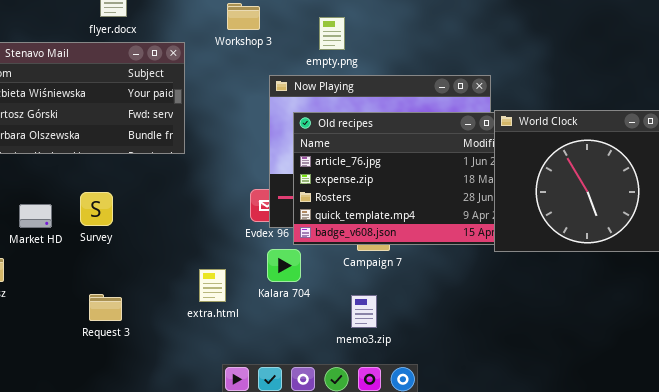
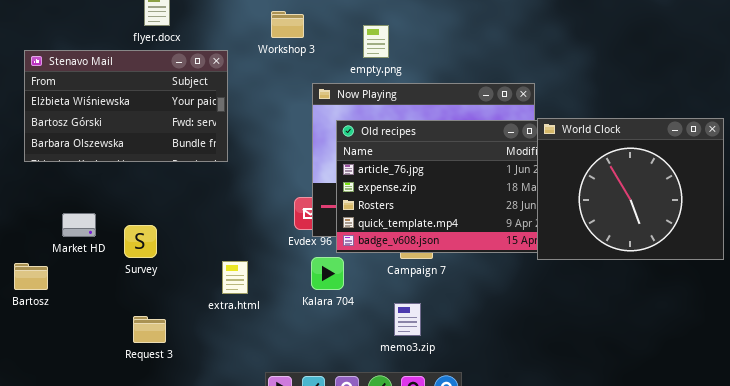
Survey: [80,192,113,226] -> [124,225,157,258], moved
extra.html: [199,269,226,302] -> [222,261,248,294], moved
Request 3: [89,294,122,321] -> [133,316,166,343], moved

